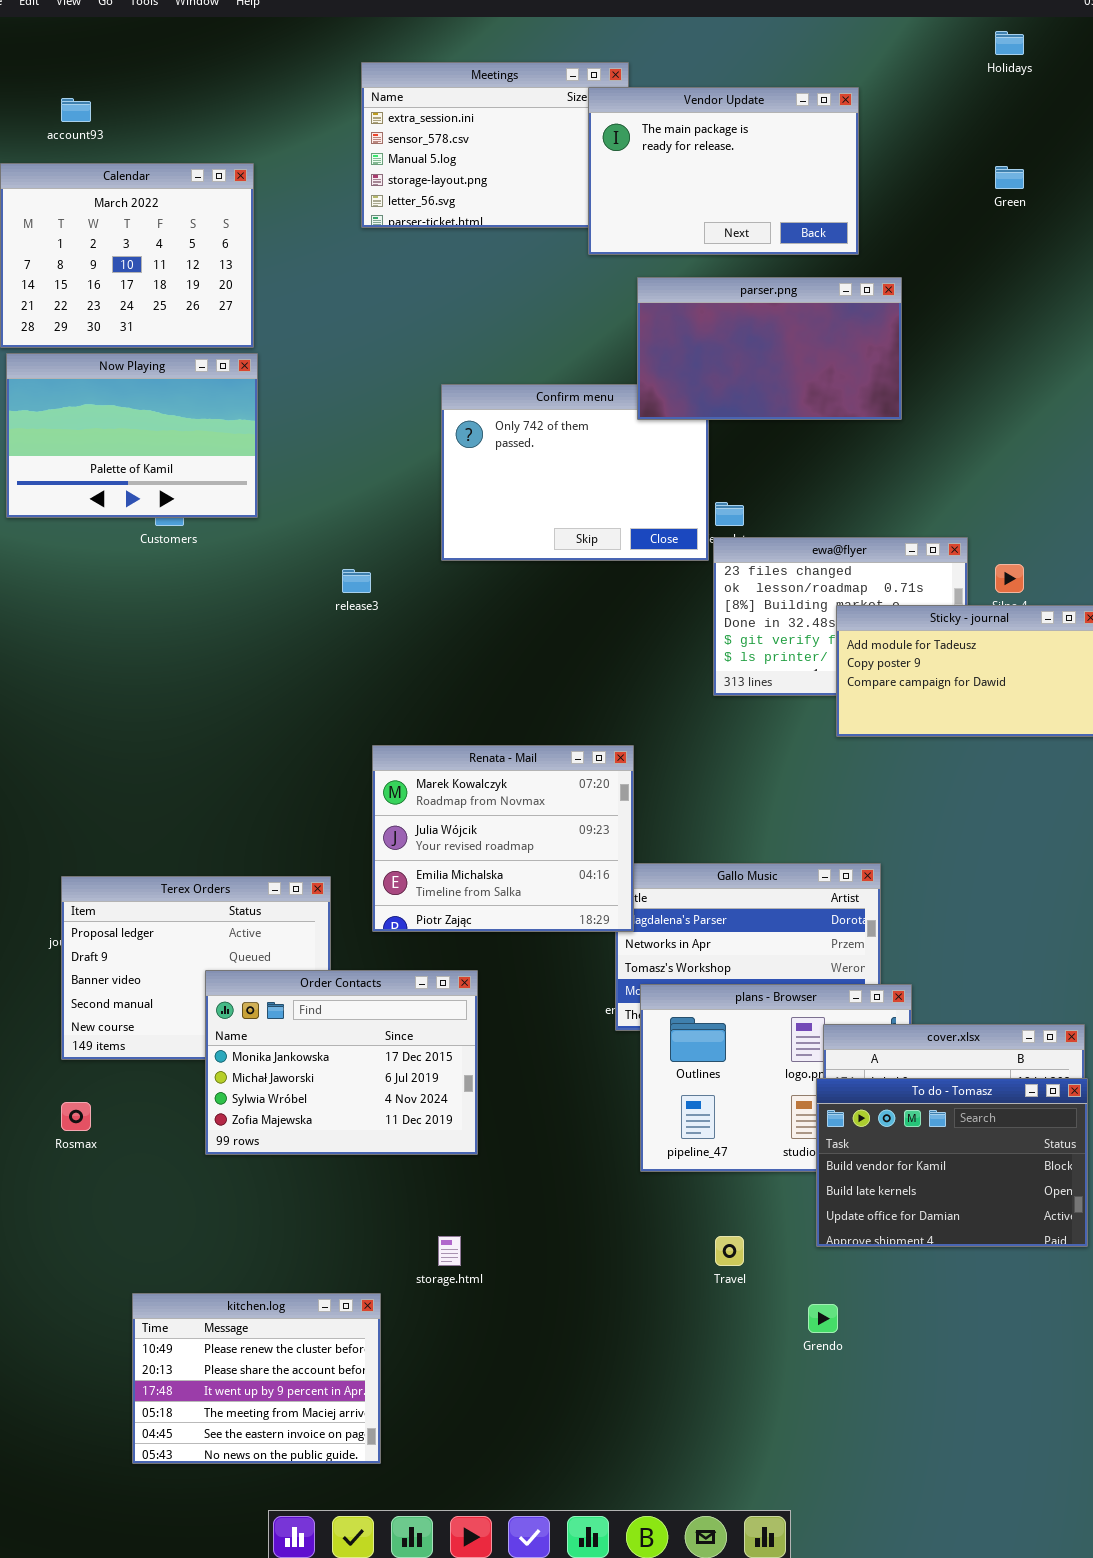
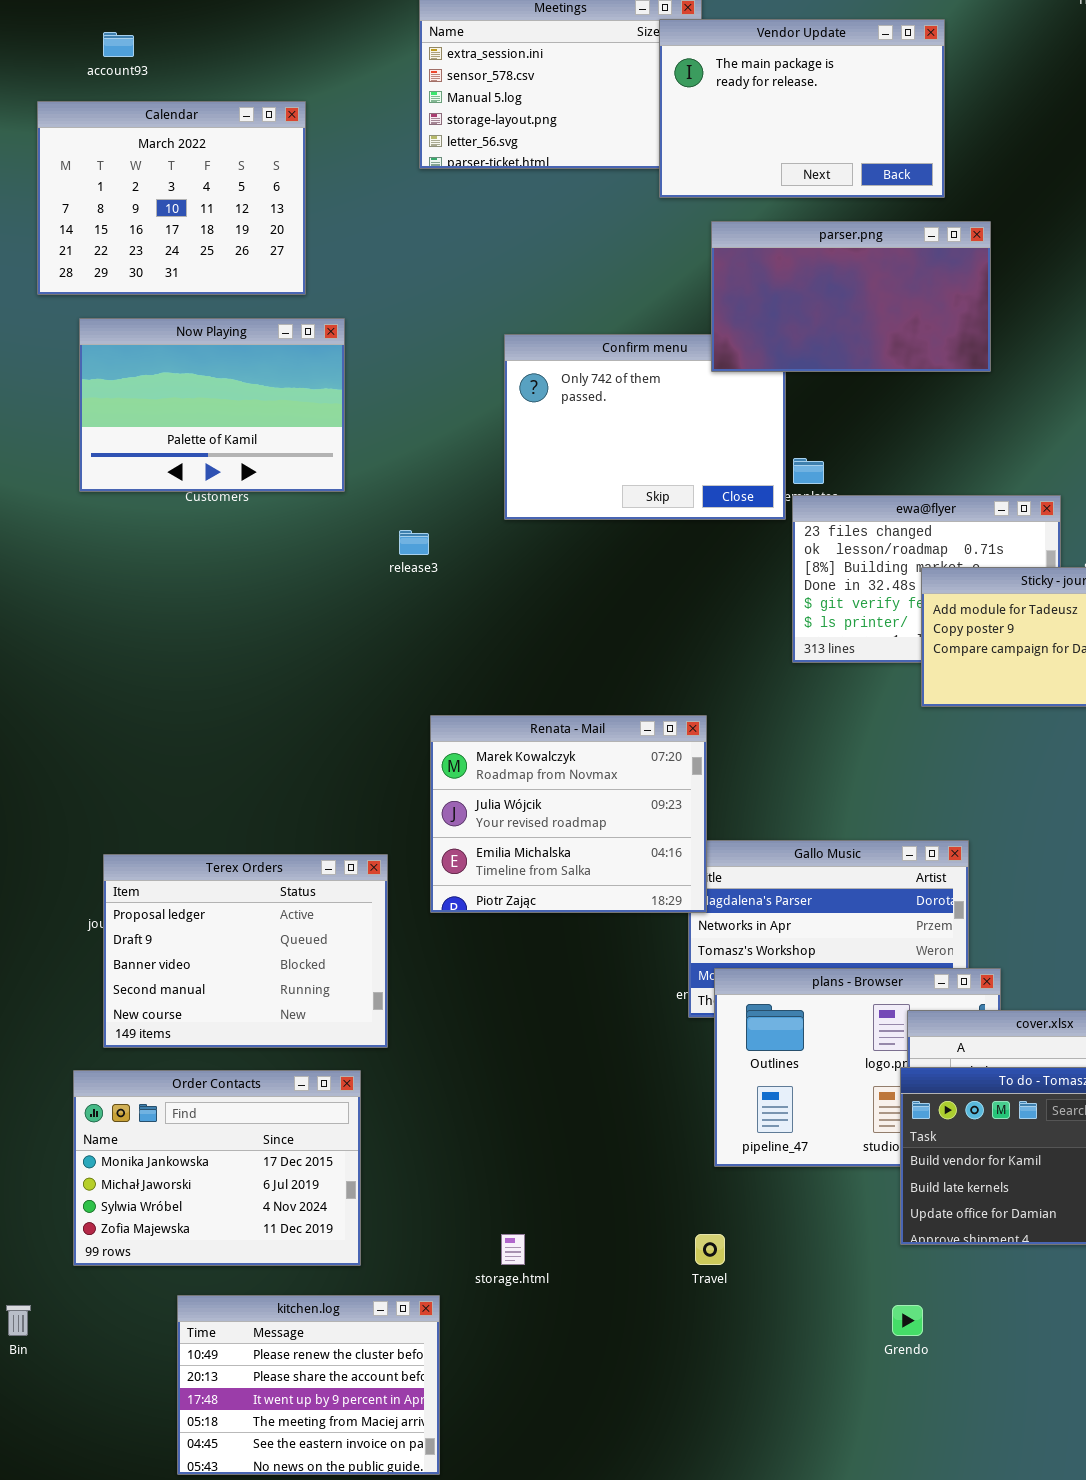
Now Playing: [6,353,258,518] -> [79,318,345,492], moved
Order Contacts: [205,970,478,1155] -> [73,1070,361,1266], moved
Travel: [715,1236,744,1266] -> [695,1234,725,1265], moved

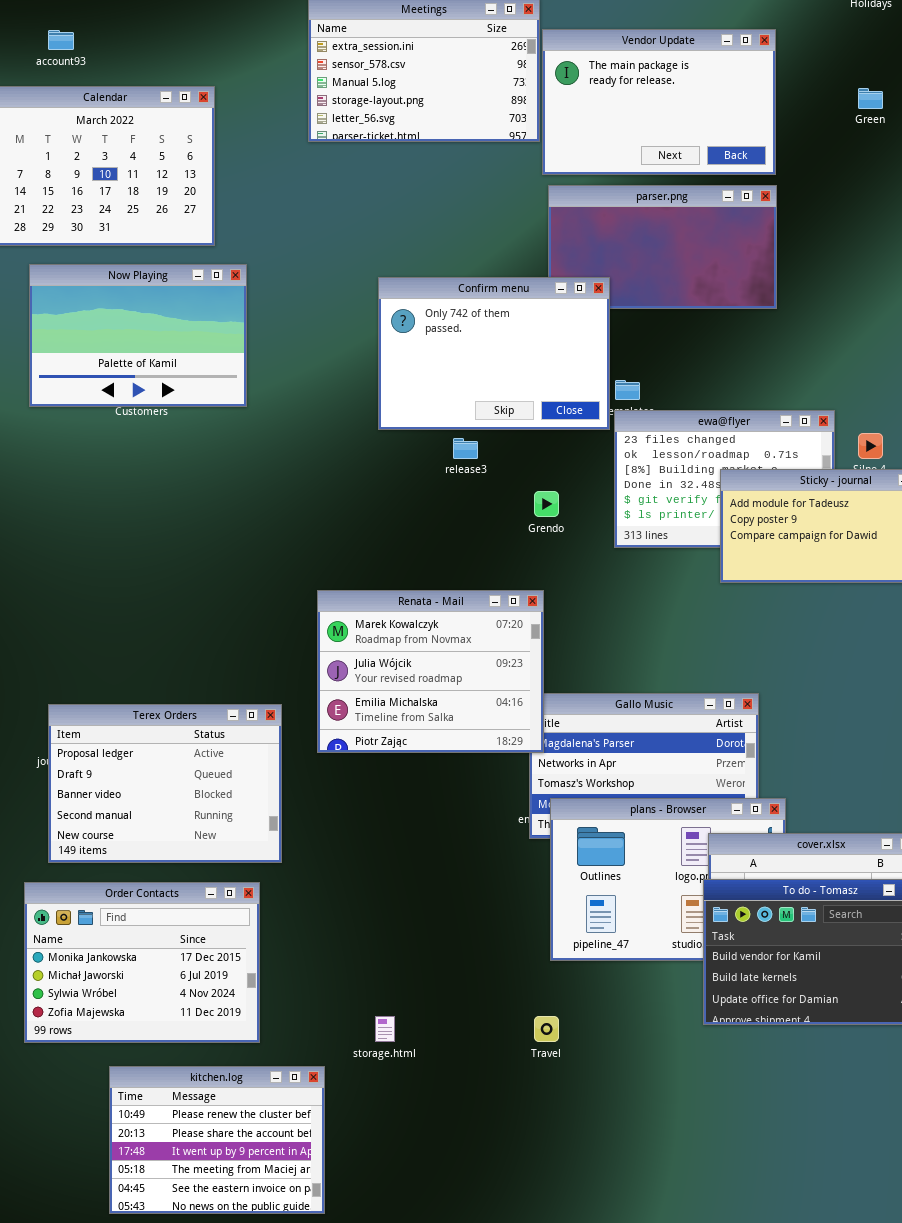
Vendor Update: [659,19,945,198] -> [542,29,776,175], moved
Confirm menu: [504,334,786,520] -> [378,277,610,430], raised
release3: [399,530,429,555] -> [453,438,478,459], moved
Grendo: [892,1305,923,1336] -> [534,491,559,517], moved

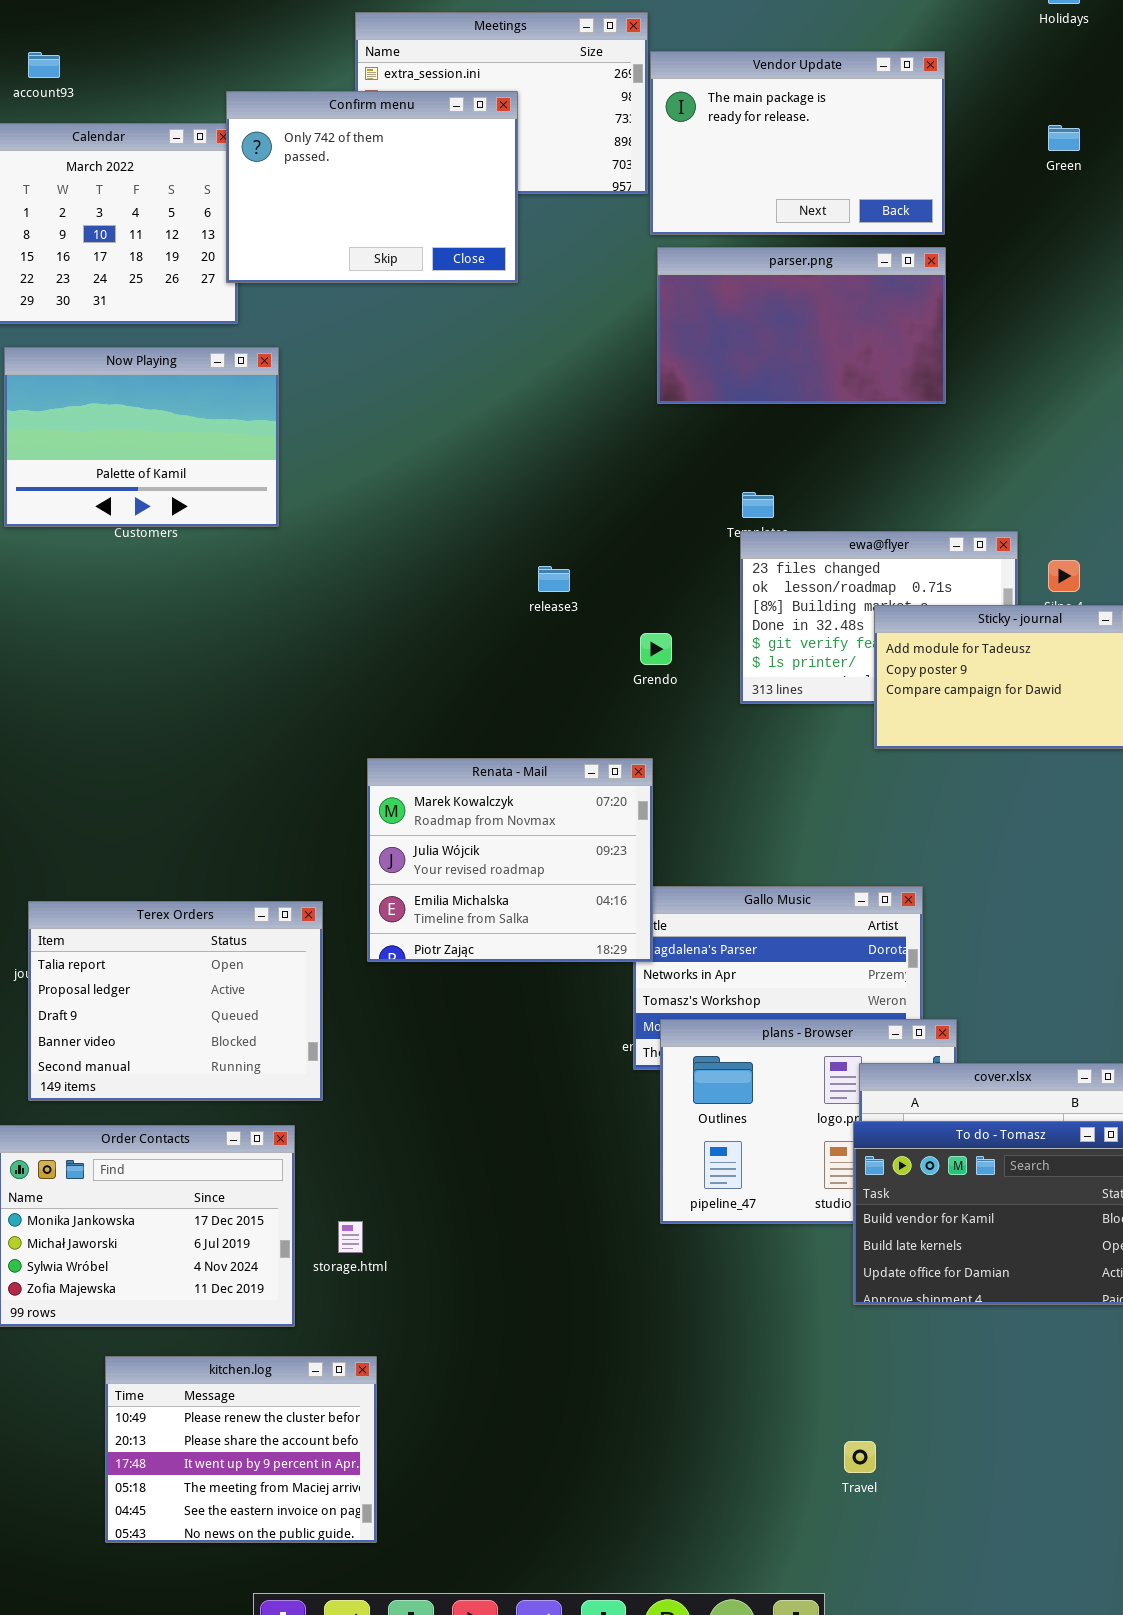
Confirm menu: [378,277,610,430] -> [226,91,518,283], moved
Terex Orders: [48,704,282,863] -> [28,901,323,1101], scrolled up 1 row
storage.html: [375,1016,395,1042] -> [338,1221,363,1253], moved
Travel: [534,1016,559,1042] -> [844,1441,876,1473], moved

